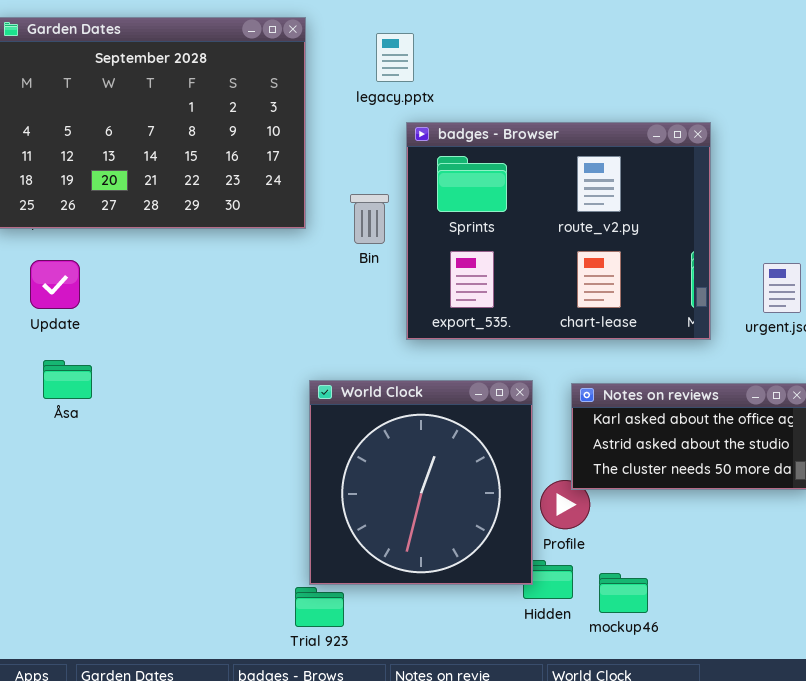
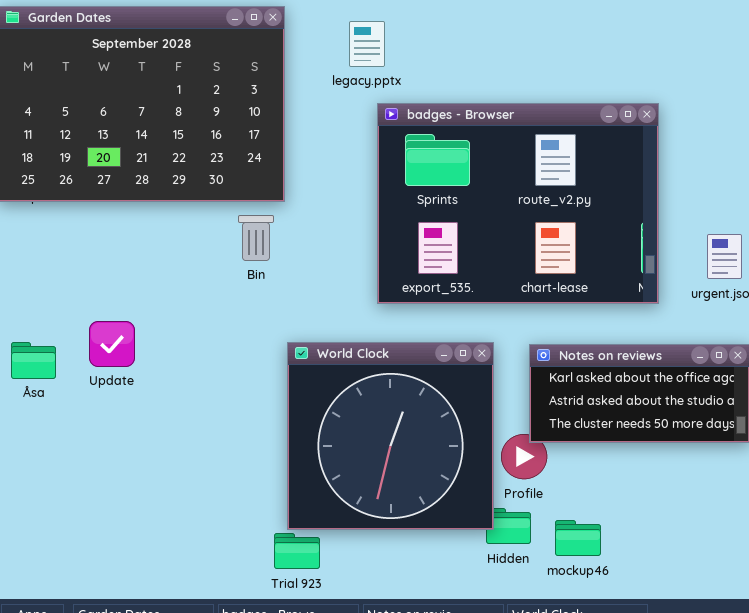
Bin: [350,194,389,244] -> [238,215,274,261], moved
Update: [30,260,80,309] -> [89,321,135,367], moved
Åsa: [43,360,92,399] -> [11,342,56,379], moved

